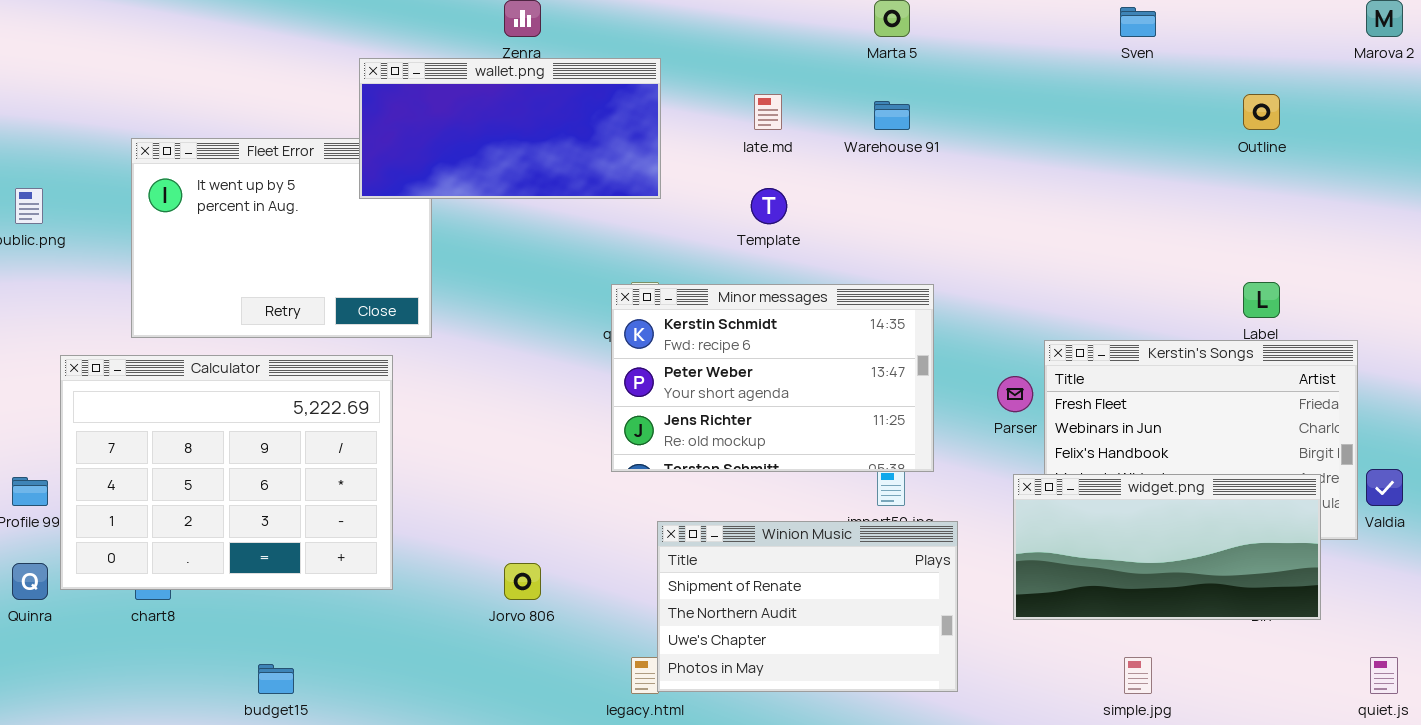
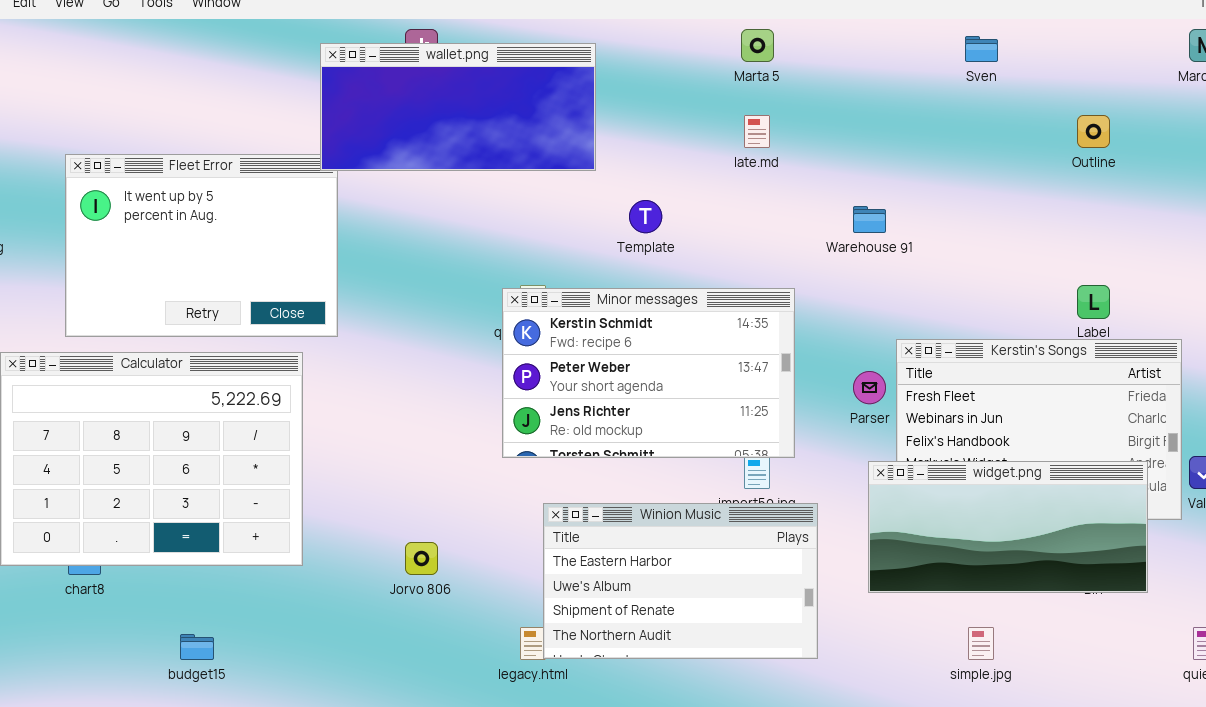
wallet.png: [359,58,661,199] -> [320,43,596,171], moved
late.md: [754,94,782,130] -> [744,115,770,148], moved
Warehouse 91: [874,101,910,130] -> [853,206,886,233], moved
Winion Music: [657,521,958,692] -> [543,503,818,659], scrolled up 2 rows

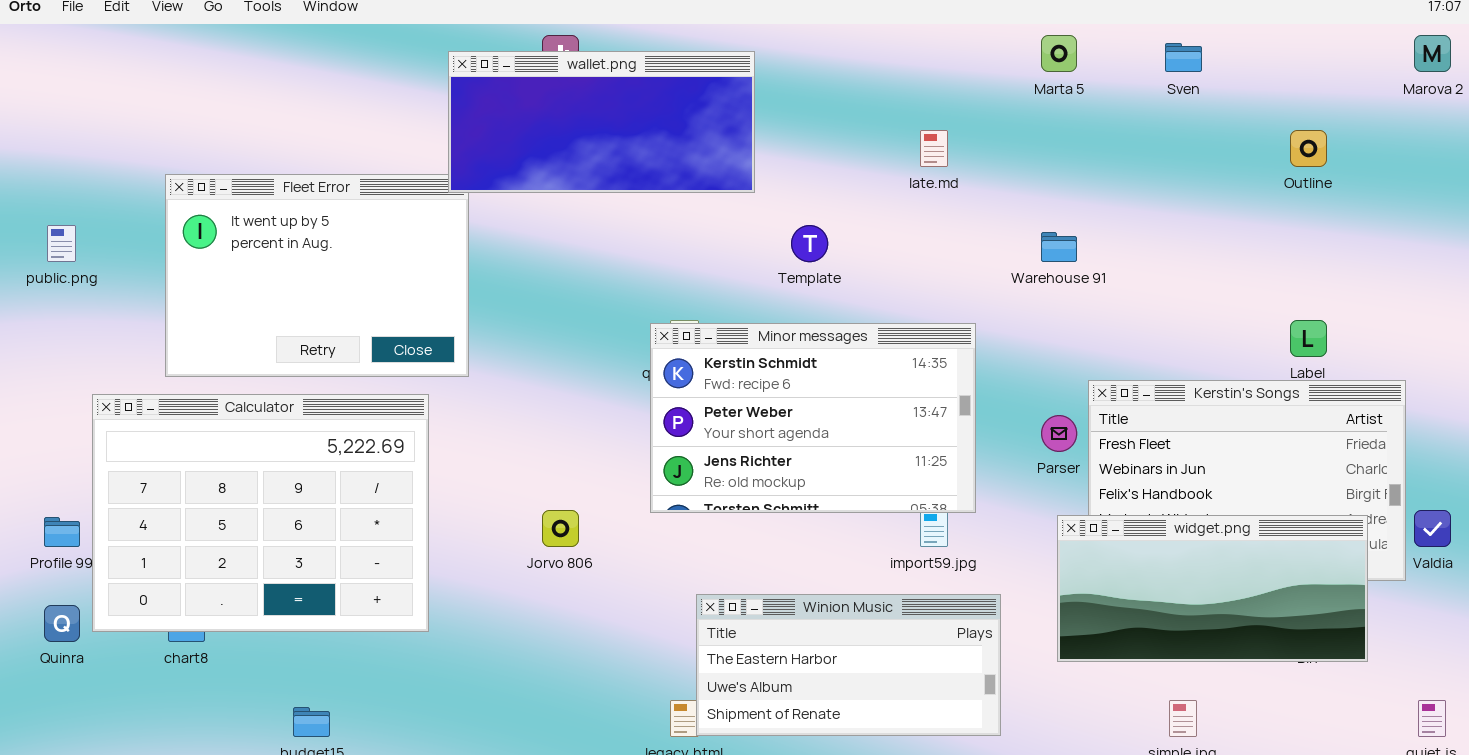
Marta 5: [741,29,774,62] -> [1041,35,1077,72], moved
Winion Music: [543,503,818,659] -> [696,594,1001,736], resized
Jorvo 806: [405,542,438,575] -> [542,510,579,547], moved

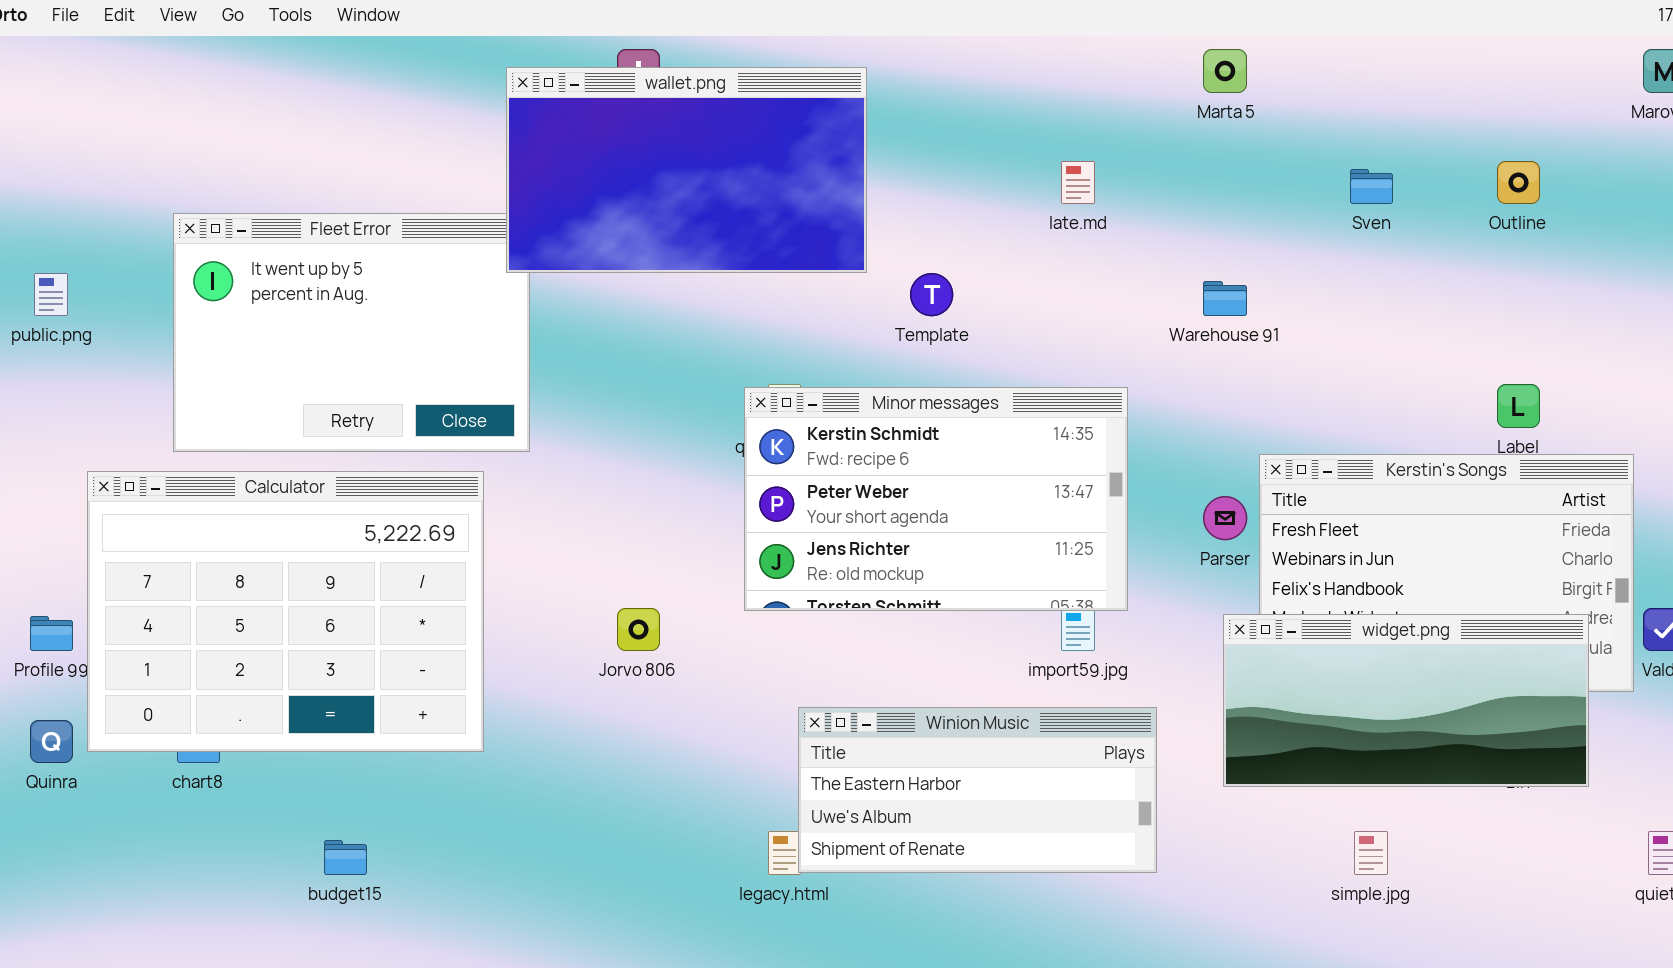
Sven: [1165,43,1202,72] -> [1350,169,1393,204], moved
wallet.png: [448,51,755,193] -> [506,67,867,273], resized

